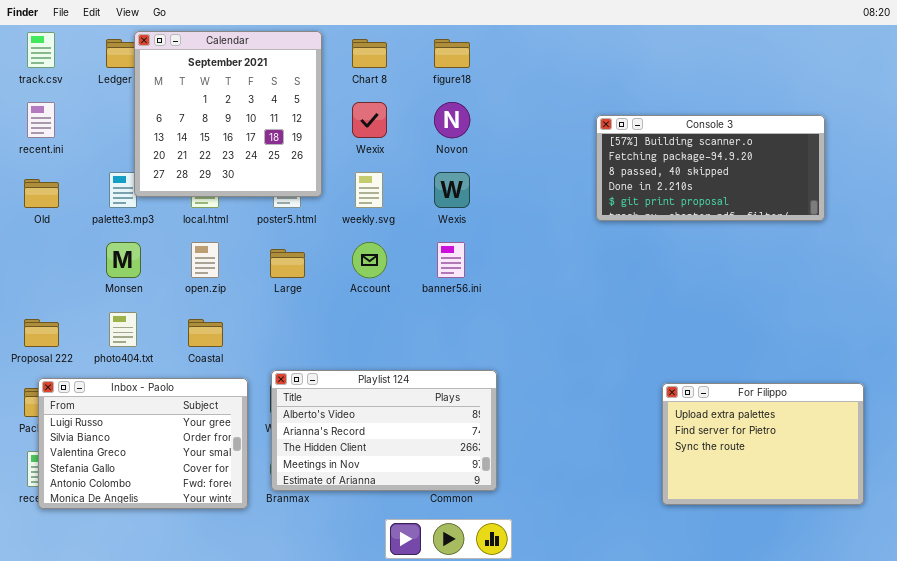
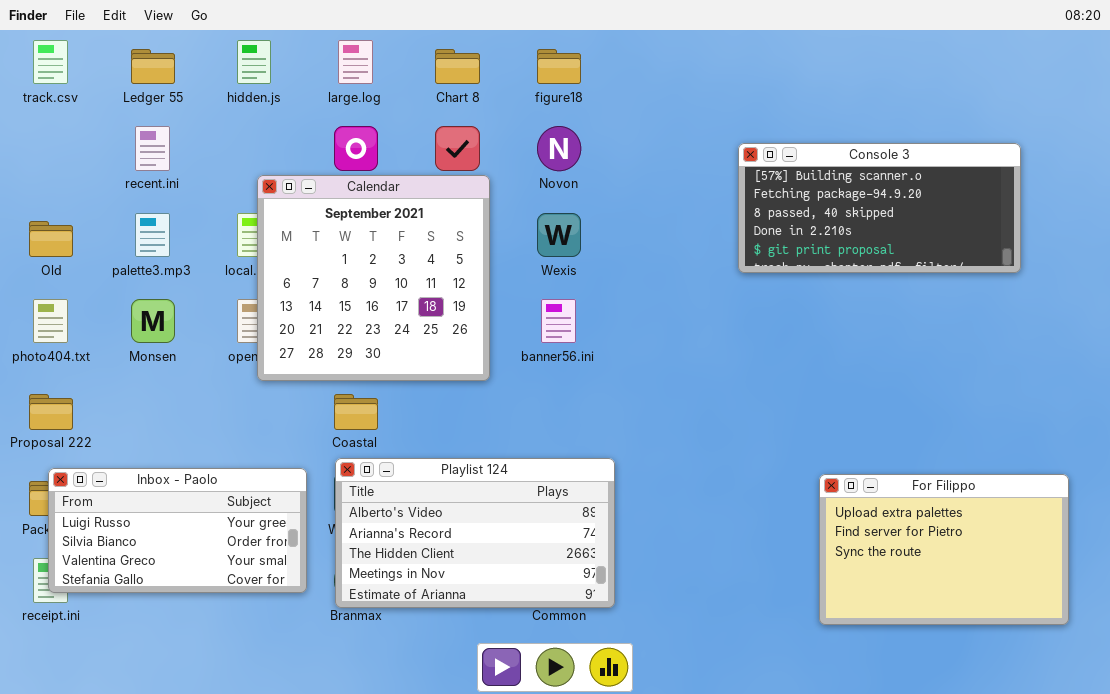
Calendar: [134,31,322,197] -> [257,175,490,381], moved
recent.ini: [27,102,55,138] -> [135,126,170,171], moved
photo404.txt: [109,312,137,347] -> [33,299,68,343], moved
Coastal: [188,319,223,347] -> [334,394,378,430], moved
Inbox - Paolo: [38,378,248,509] -> [48,468,307,593], resized

